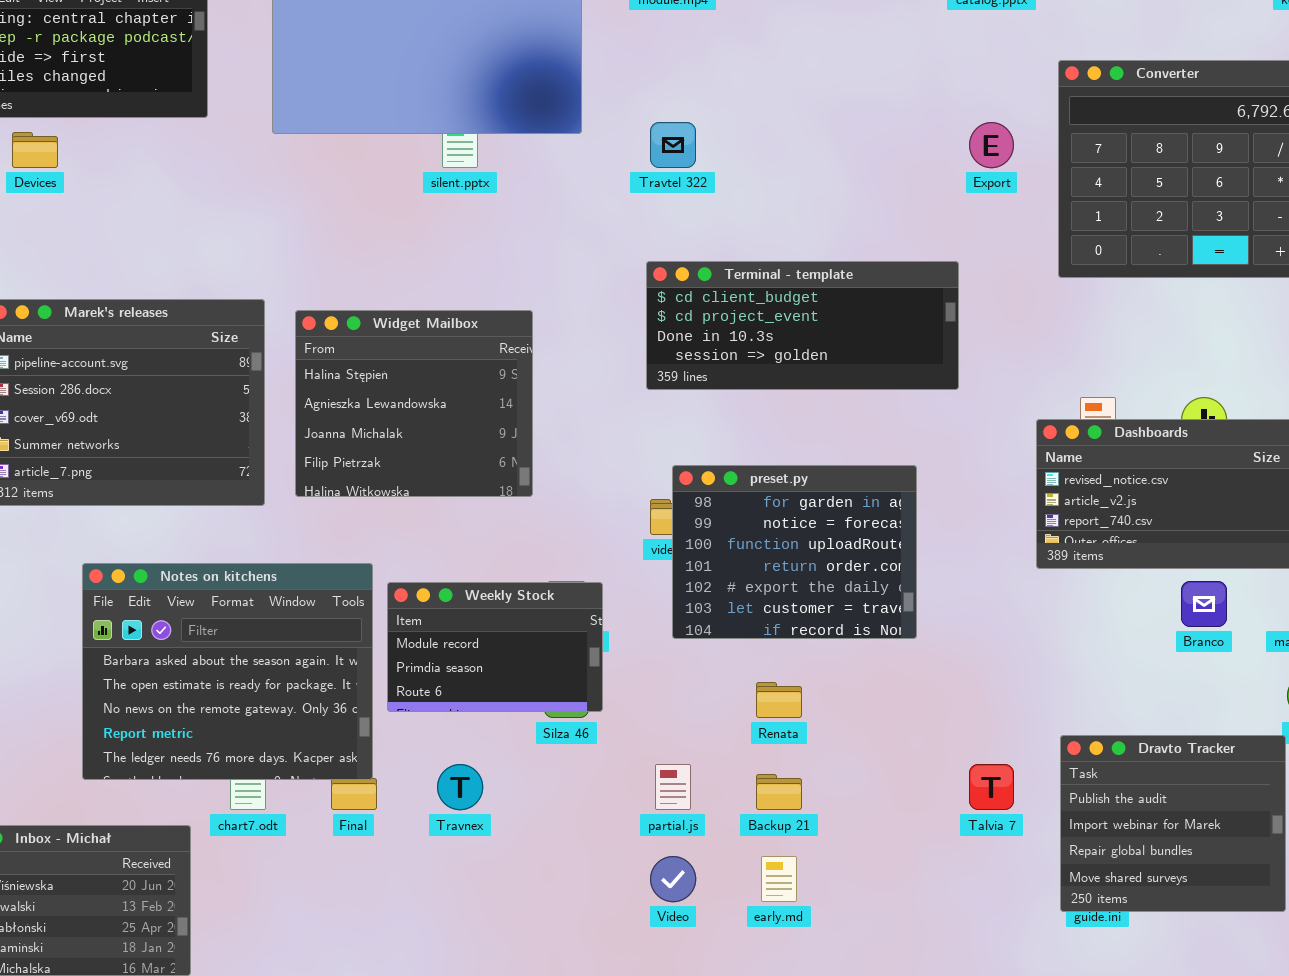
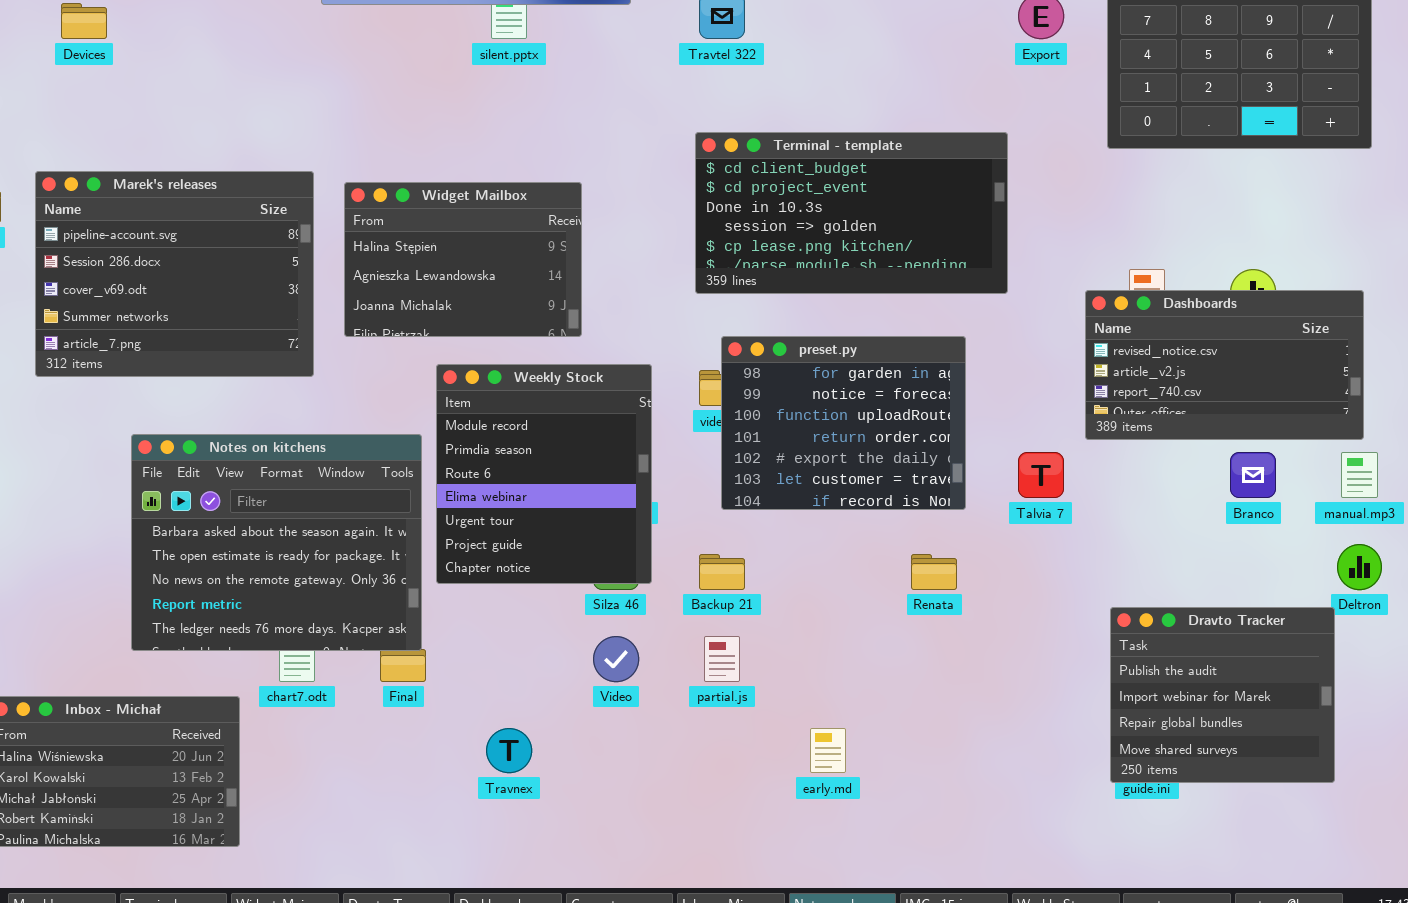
Terminal - template: [646,261,959,390] -> [695,132,1008,294], resized
Widget Mailbox: [295,310,533,497] -> [344,182,582,337], resized
Weekly Stock: [387,582,603,712] -> [436,364,652,584], resized
Renata: [756,682,802,718] -> [911,554,957,590], moved
Travnex: [437,764,483,810] -> [486,728,532,773], moved
Talvia 7: [969,764,1014,810] -> [1018,452,1064,498], moved
Backup 21: [756,774,802,810] -> [699,554,745,590], moved
Video: [650,856,696,902] -> [593,636,639,682], moved

